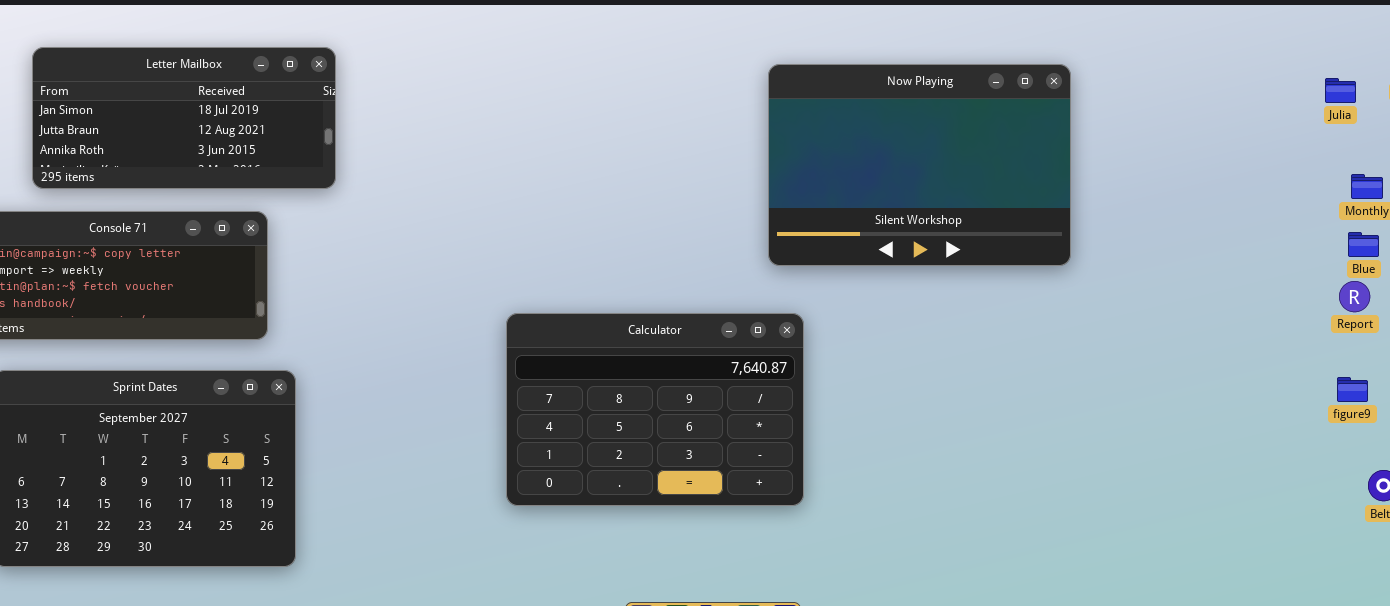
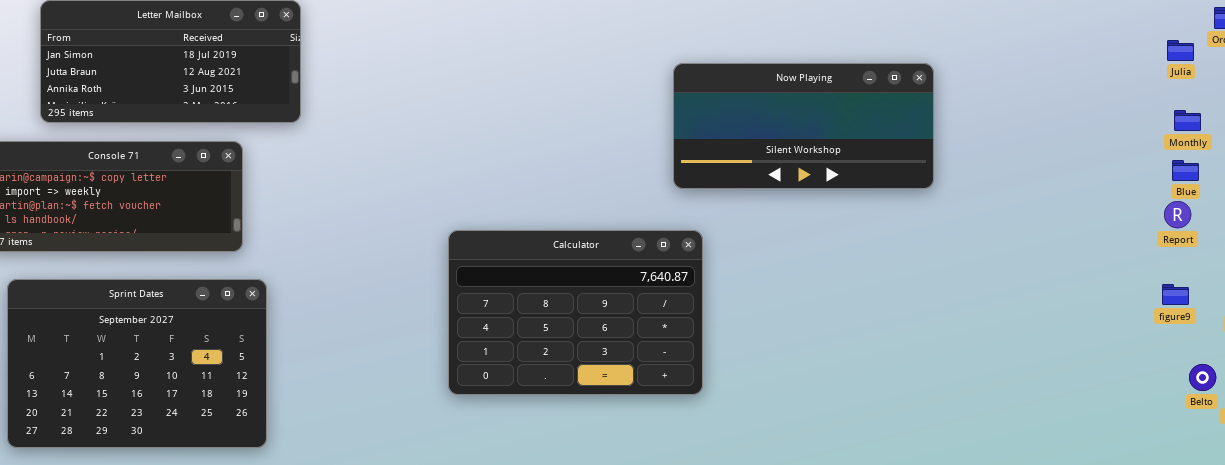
Now Playing: [768,64,1071,266] -> [673,63,934,189], resized
Julia: [1325,78,1356,103] -> [1167,40,1194,61], moved

